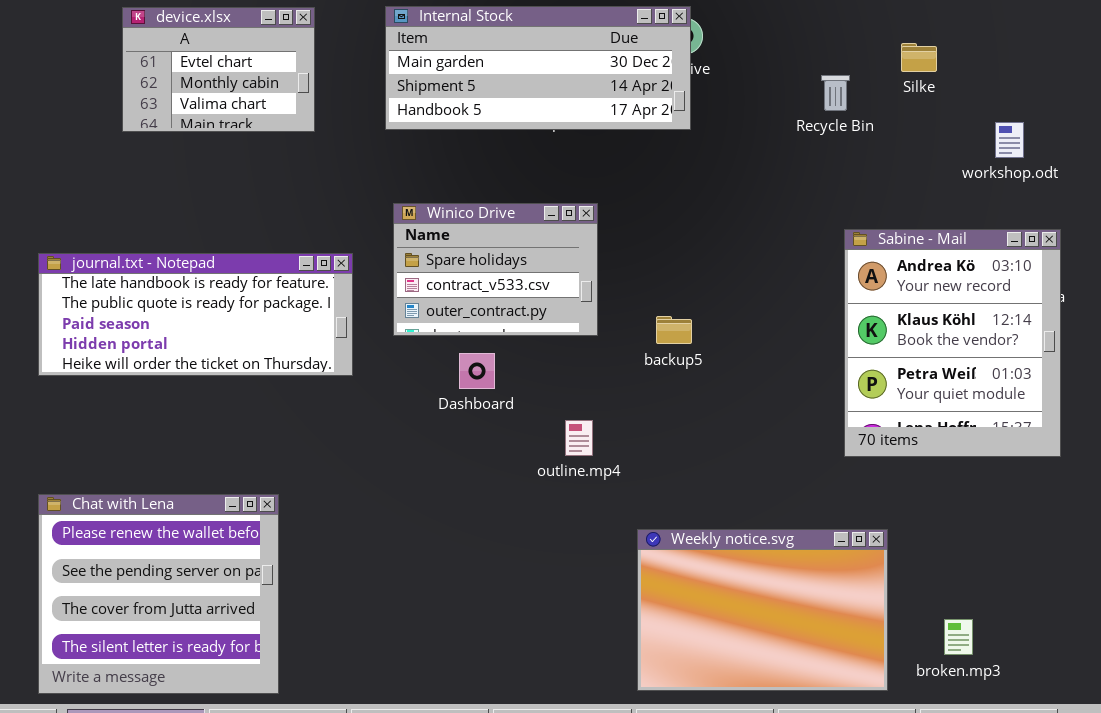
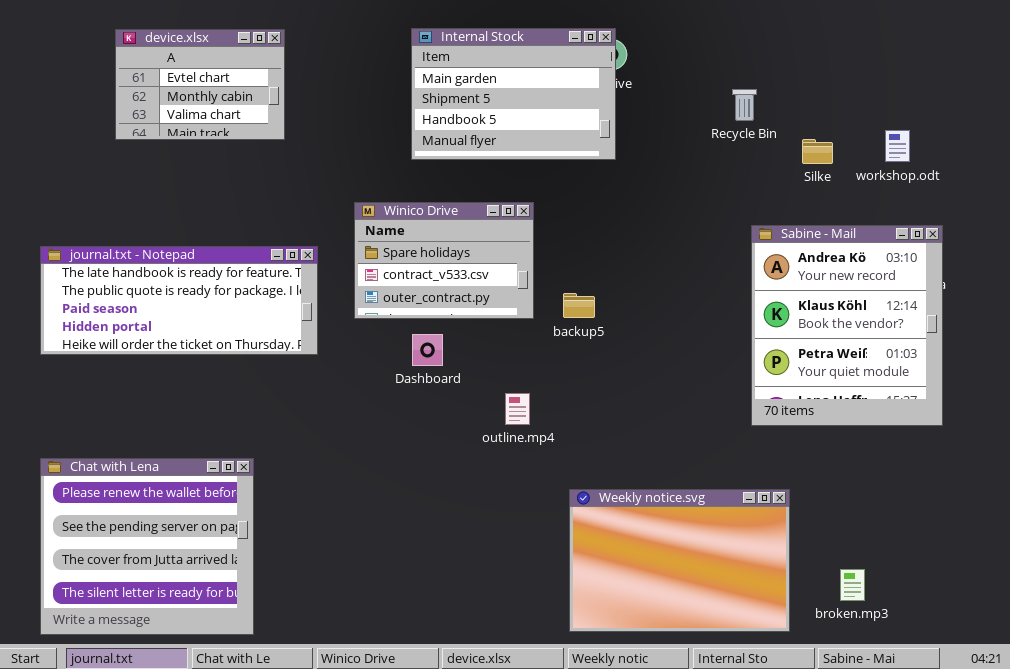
Internal Stock: [385,6,691,130] -> [411,28,616,160], resized
Silke: [901,43,937,72] -> [802,139,833,164], moved
backup5: [656,316,692,344] -> [563,293,595,318], moved

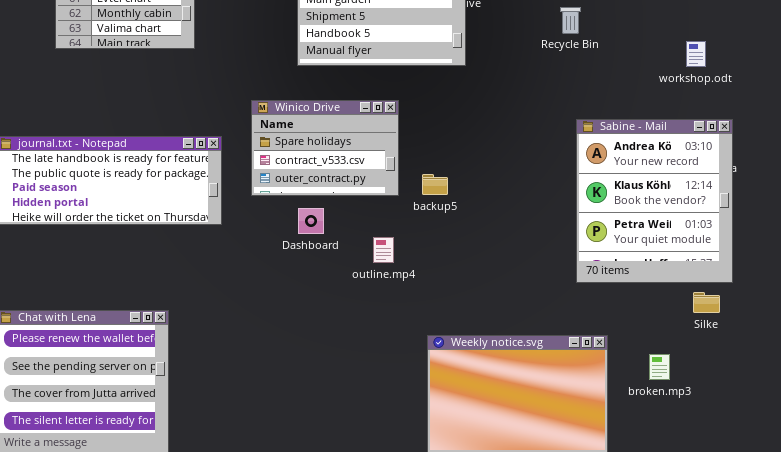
Silke: [802,139,833,164] -> [693,292,720,313], moved
outline.mp4: [505,393,530,425] -> [373,237,394,263], moved
broken.mp3: [840,569,865,601] -> [649,354,670,380], moved

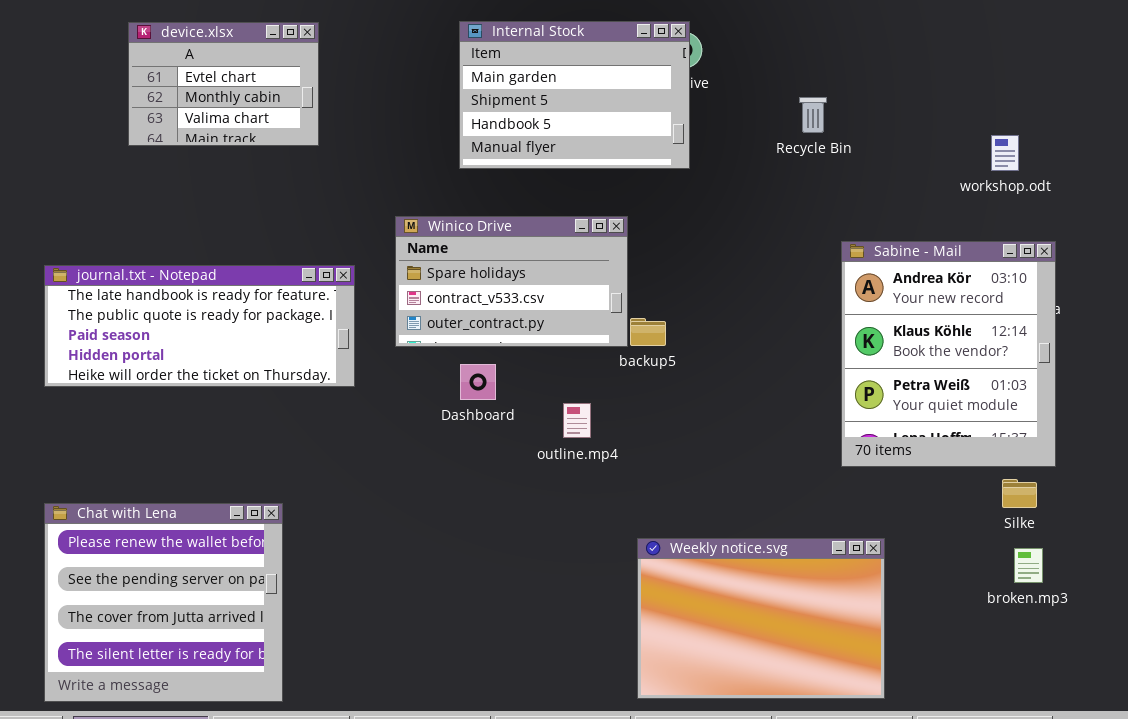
Recycle Bin: [560,7,581,34] -> [799,97,827,133], moved
Winico Drive: [251,100,399,196] -> [395,216,628,347], resized
broken.mp3: [649,354,670,380] -> [1014,548,1043,583], moved

